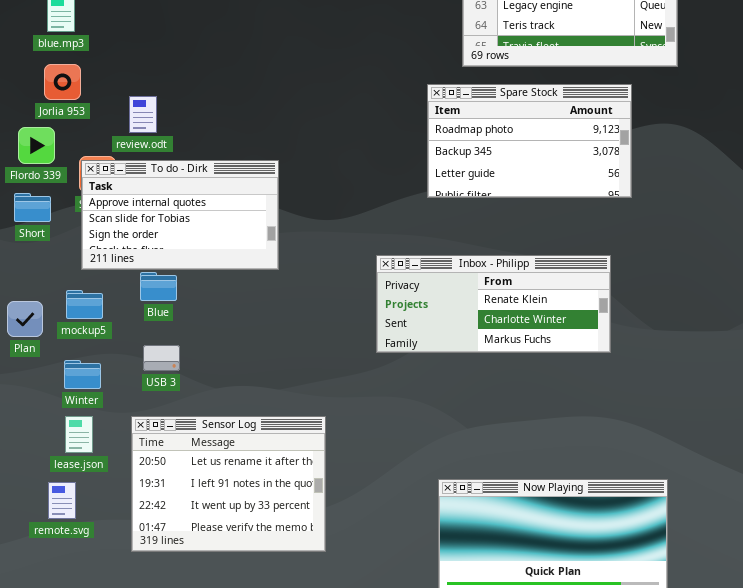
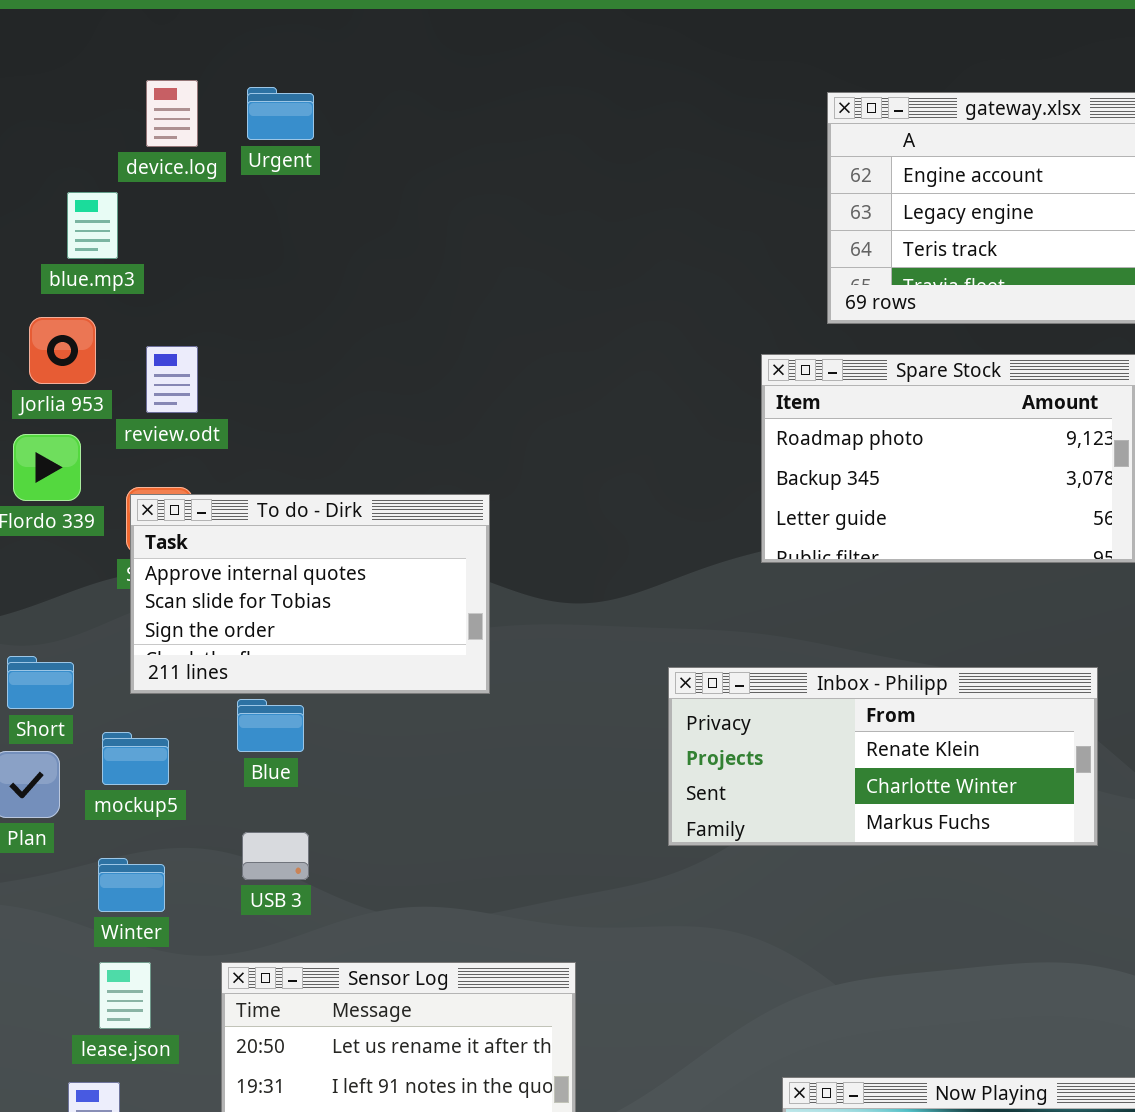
Jorlia 953: [44,64,81,100] -> [29,317,96,384], moved
review.odt: [129,96,157,133] -> [146,346,198,413], moved
Short: [14,193,51,222] -> [7,656,74,709], moved

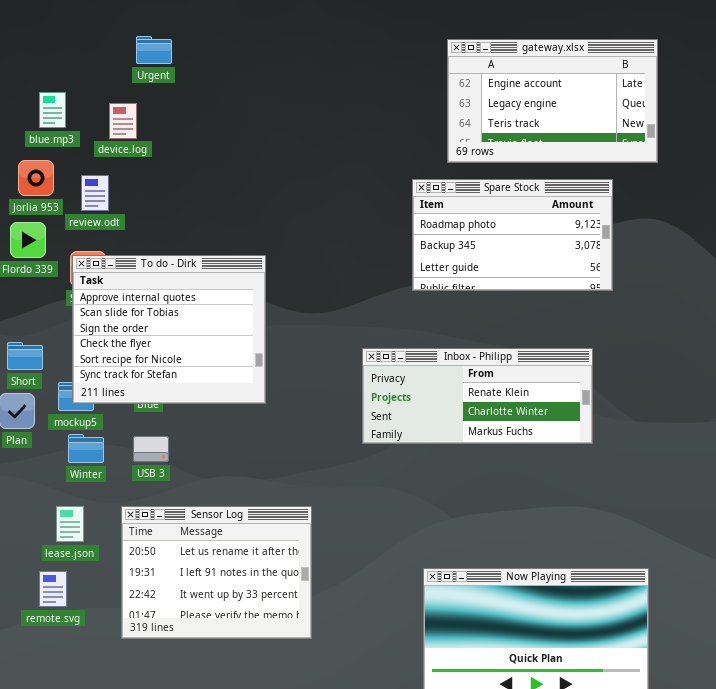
device.log: [146,80,198,147] -> [109,103,137,139], moved
To do - Dirk: [130,494,490,694] -> [72,255,266,404], resized
Winter: [98,858,165,912] -> [68,434,104,463], moved

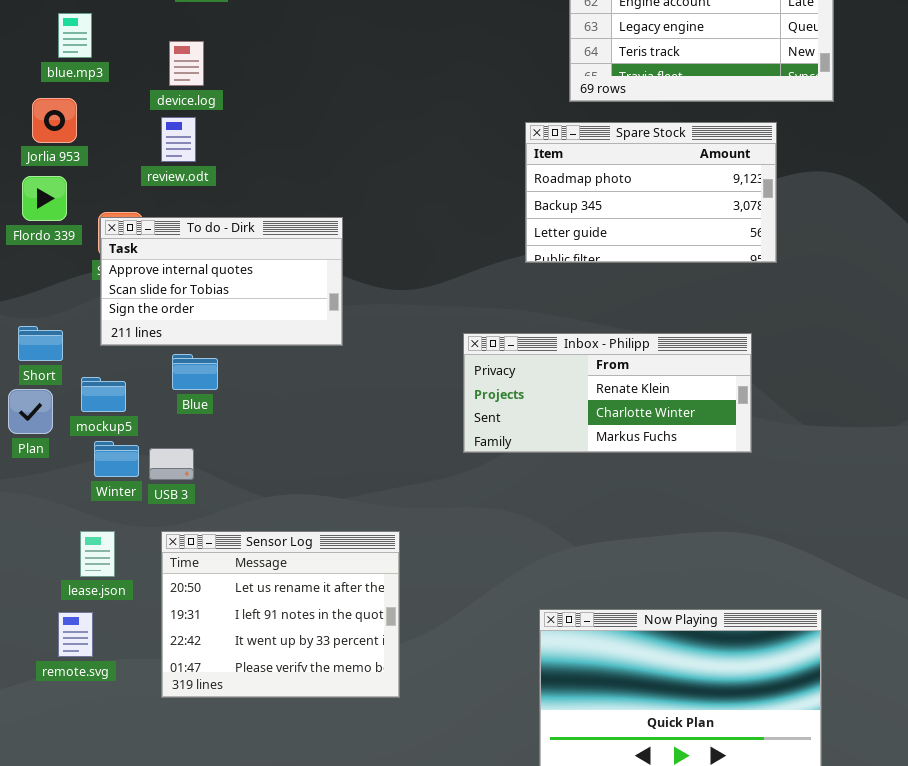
device.log: [109,103,137,139] -> [169,41,204,86], moved
review.odt: [81,175,109,211] -> [161,117,196,162], moved
To do - Dirk: [72,255,266,404] -> [100,217,343,346], resized
USB 3: [133,436,169,462] -> [149,448,194,480], moved

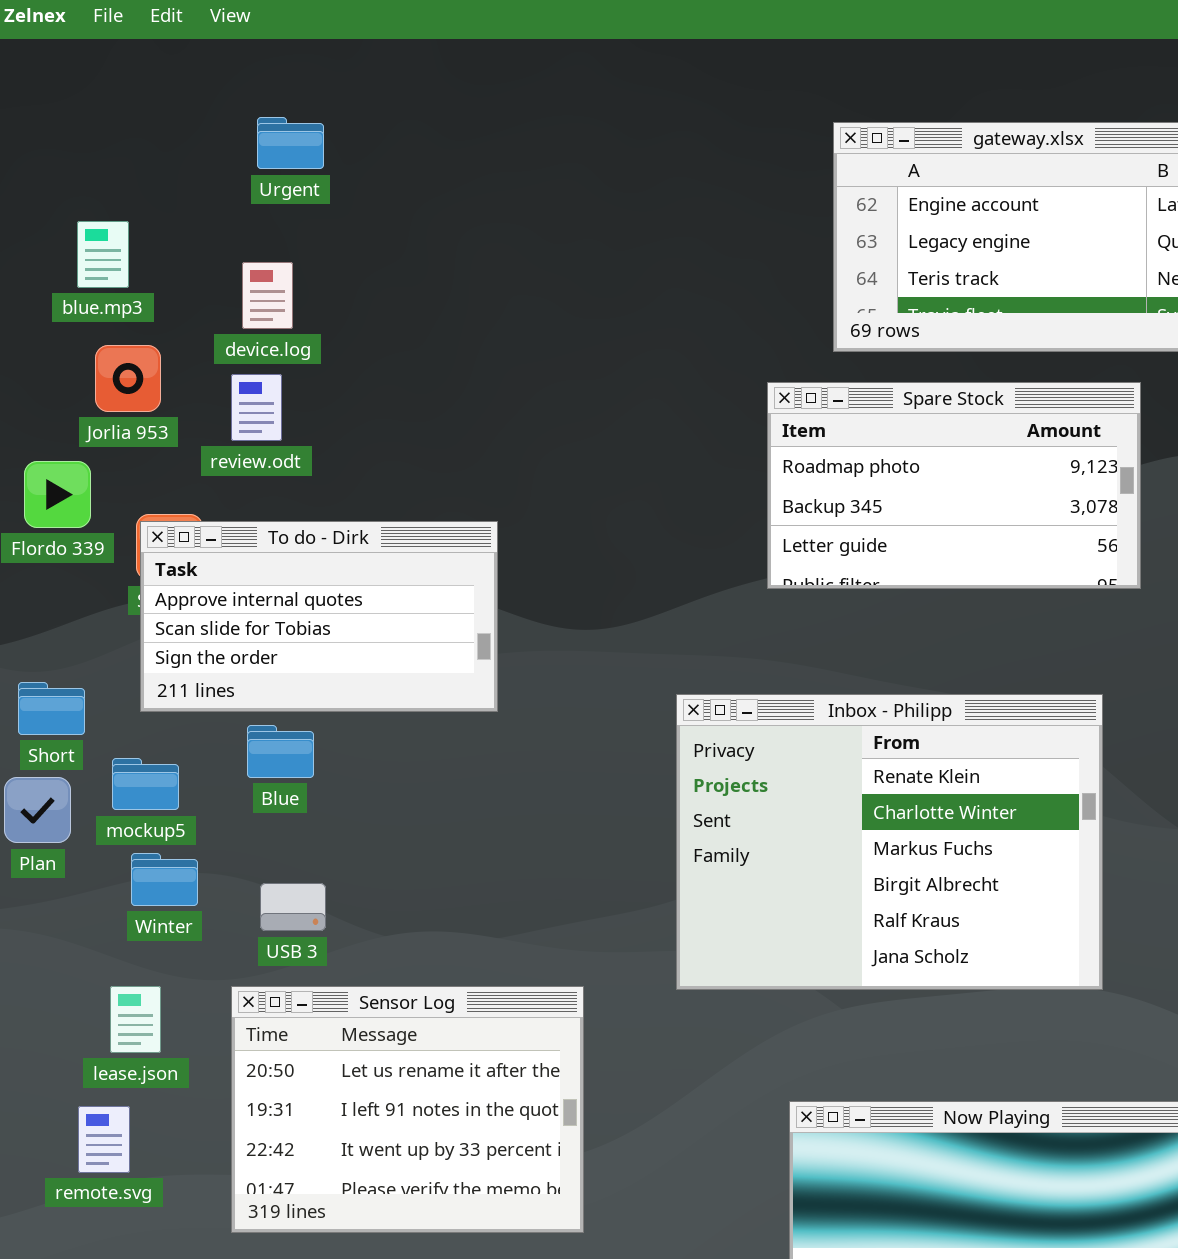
Jorlia 953: [32,98,77,143] -> [95,345,161,412], moved
Inbox - Philipp: [463,333,752,453] -> [676,694,1103,990], resized
USB 3: [149,448,194,480] -> [260,883,326,931], moved

